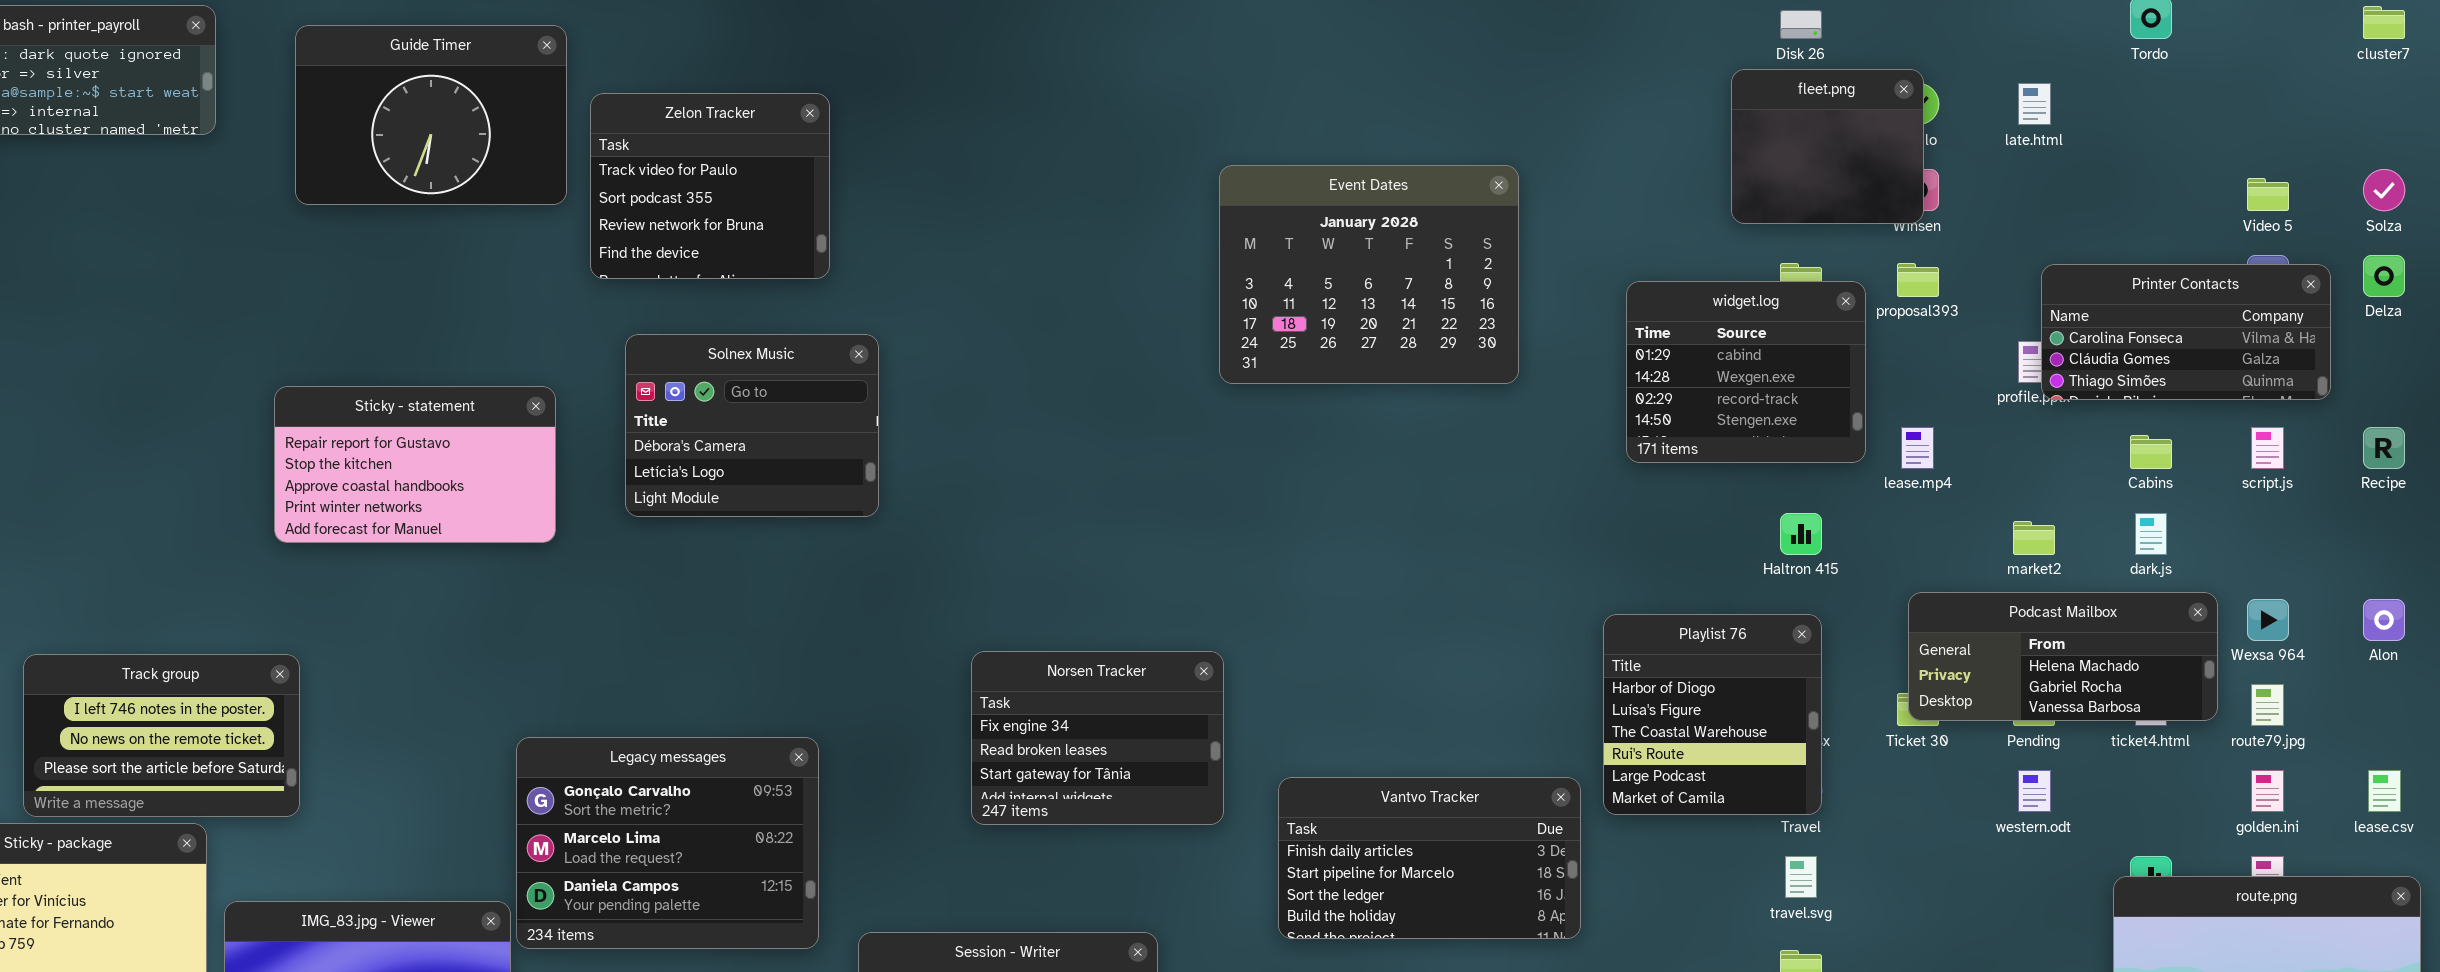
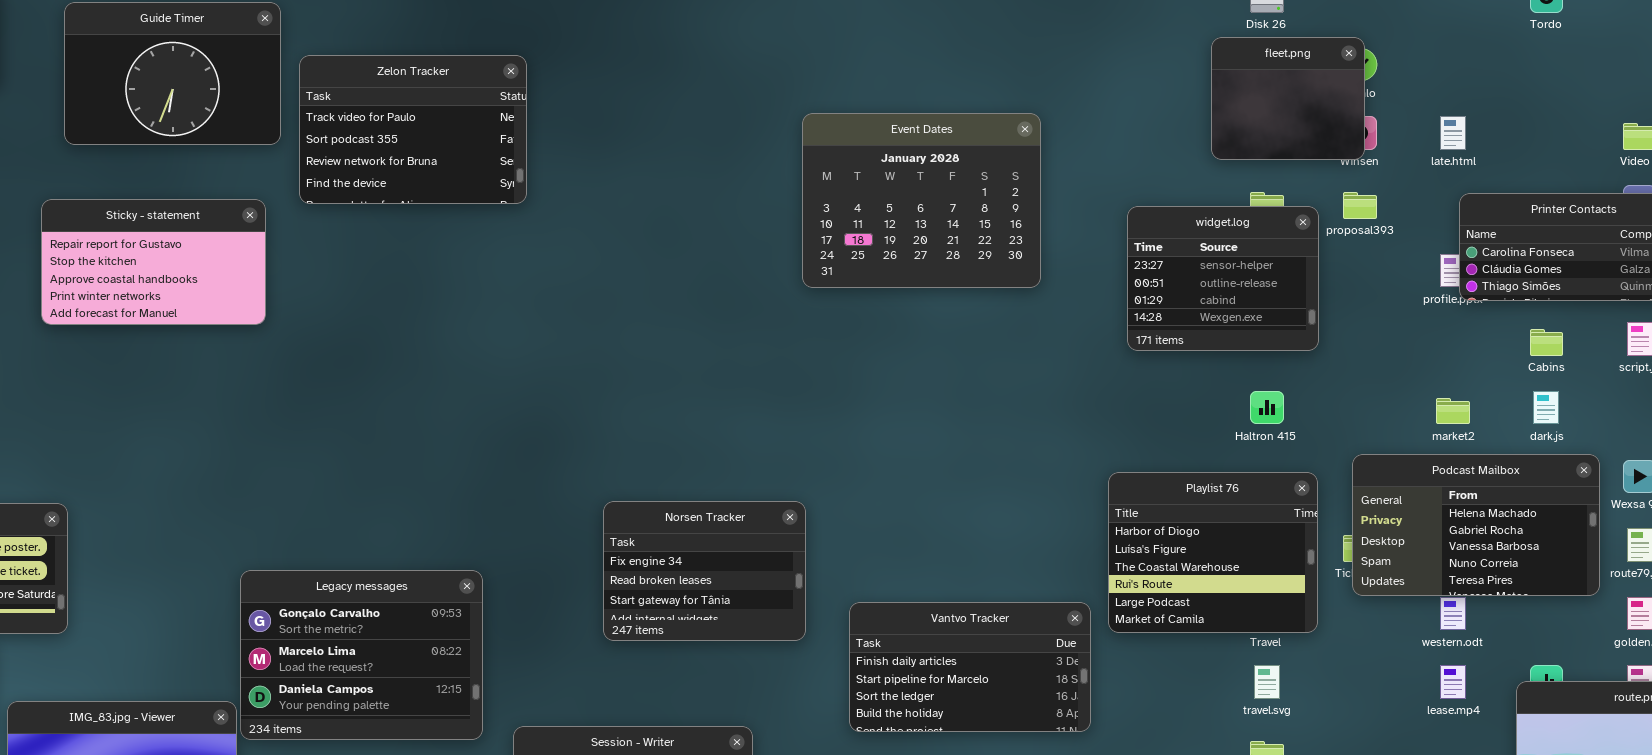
late.html: [2018,83,2051,125] -> [1440,116,1466,150], moved
Zelon Tracker: [590,93,830,279] -> [299,55,527,204], resized
widget.log: [1626,281,1866,463] -> [1127,206,1319,351], scrolled up 2 rows
Solnex Music: [625,334,879,517] -> none, closed
Sticky - statement: [274,386,556,543] -> [41,199,266,325], moved
lease.mp4: [1901,427,1934,469] -> [1440,665,1466,699], moved
Podcast Mailbox: [1908,592,2218,721] -> [1352,454,1600,596], resized
Playlist 76: [1603,614,1822,815] -> [1108,472,1318,633], resized

